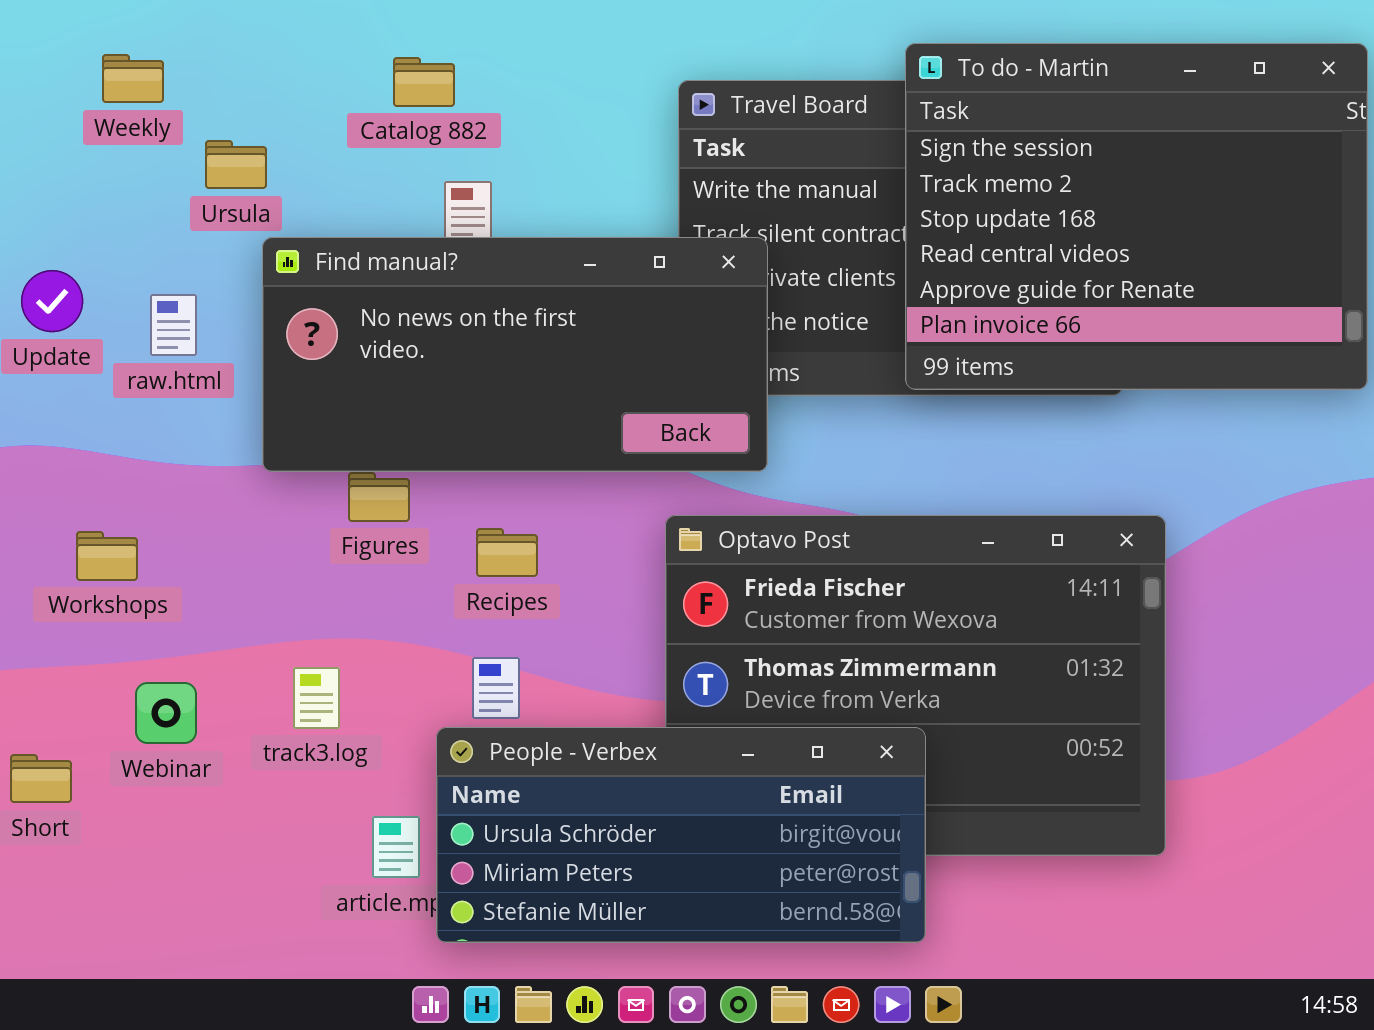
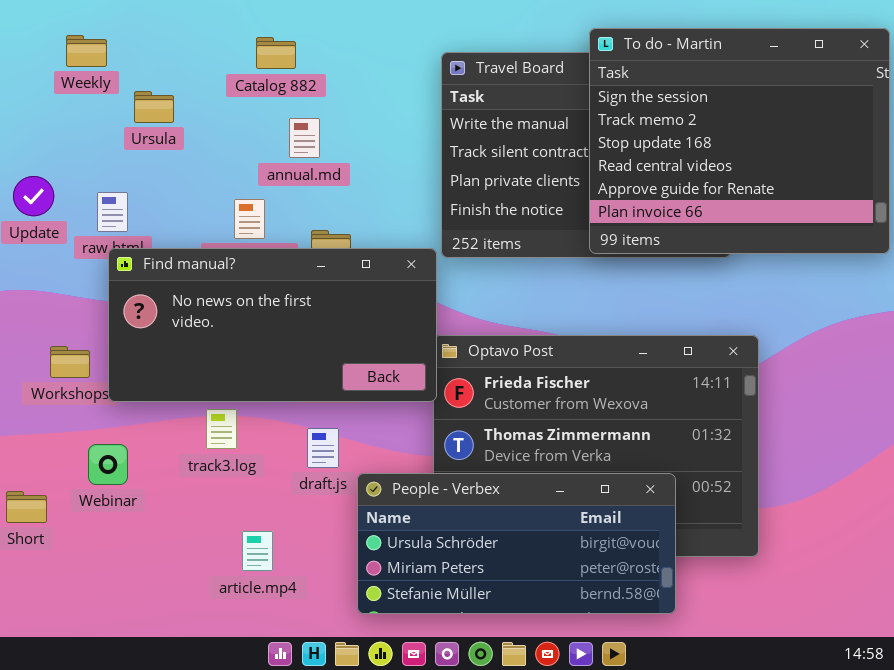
Find manual?: [262,237,768,472] -> [108,248,437,402], moved
track3.log: [293,667,340,729] -> [206,409,237,449], moved
People - Verbex: [436,727,926,943] -> [357,473,676,614], moved

